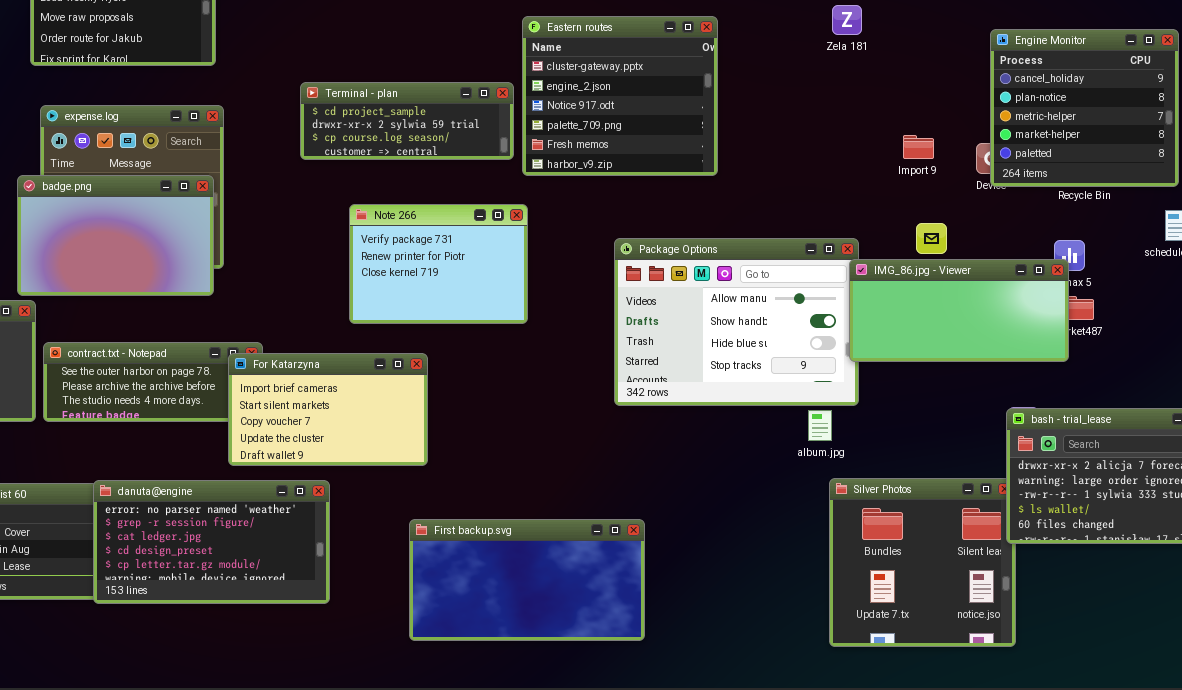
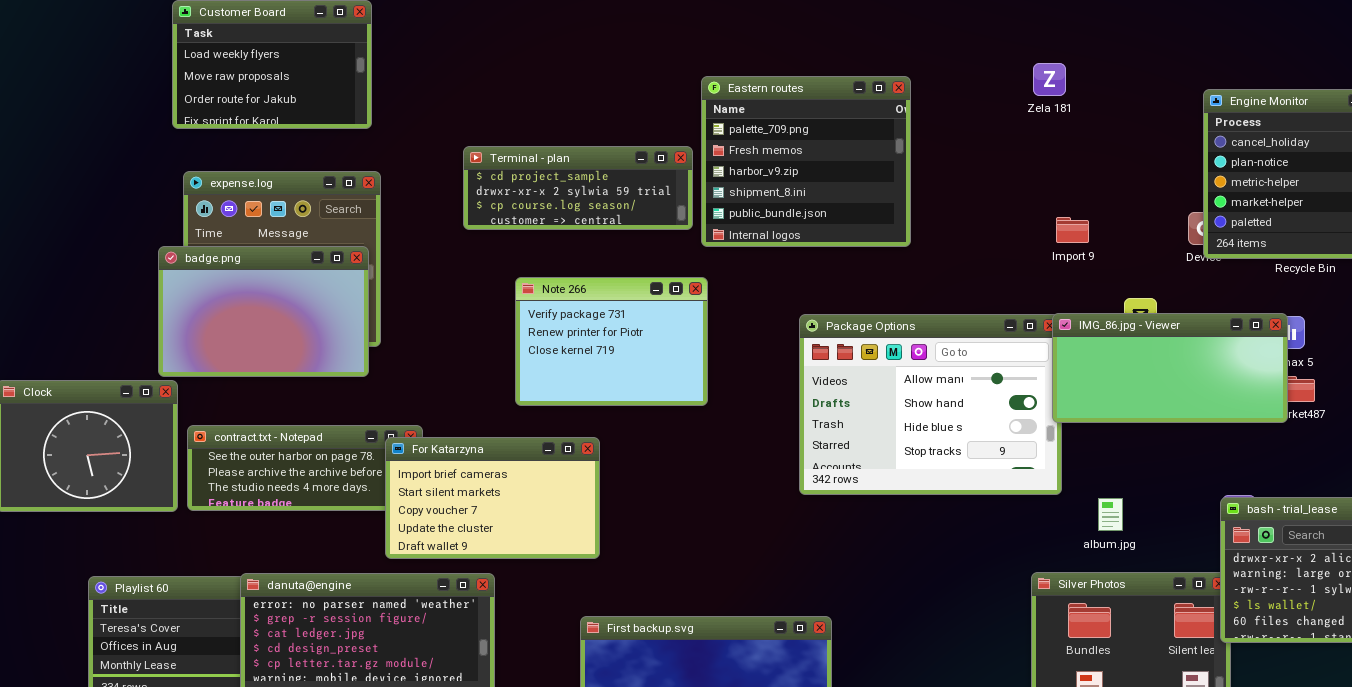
Eastern routes: [522,16,718,176] -> [701,76,911,247], scrolled down 3 rows
Import 9: [903,135,934,159] -> [1056,217,1089,243], moved
IMG_86.jpg - Viewer: [849,259,1069,362] -> [1052,313,1288,423], moved
album.jpg: [808,410,832,441] -> [1098,498,1123,531], moved

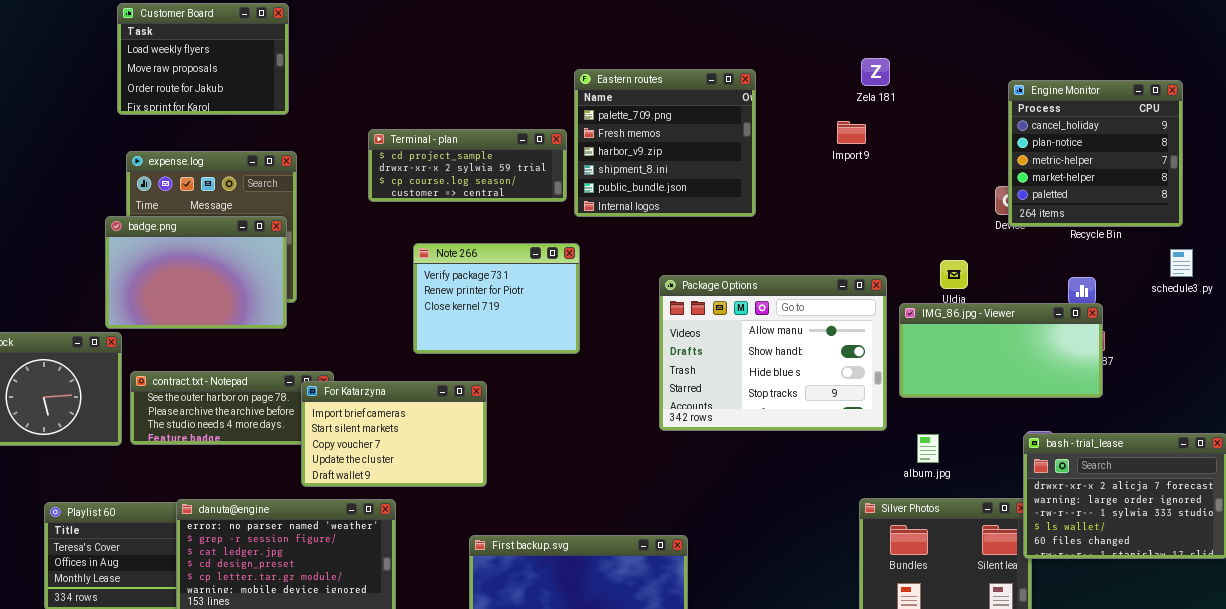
Import 9: [1056,217,1089,243] -> [837,121,866,144], moved
IMG_86.jpg - Viewer: [1052,313,1288,423] -> [899,303,1103,398], moved

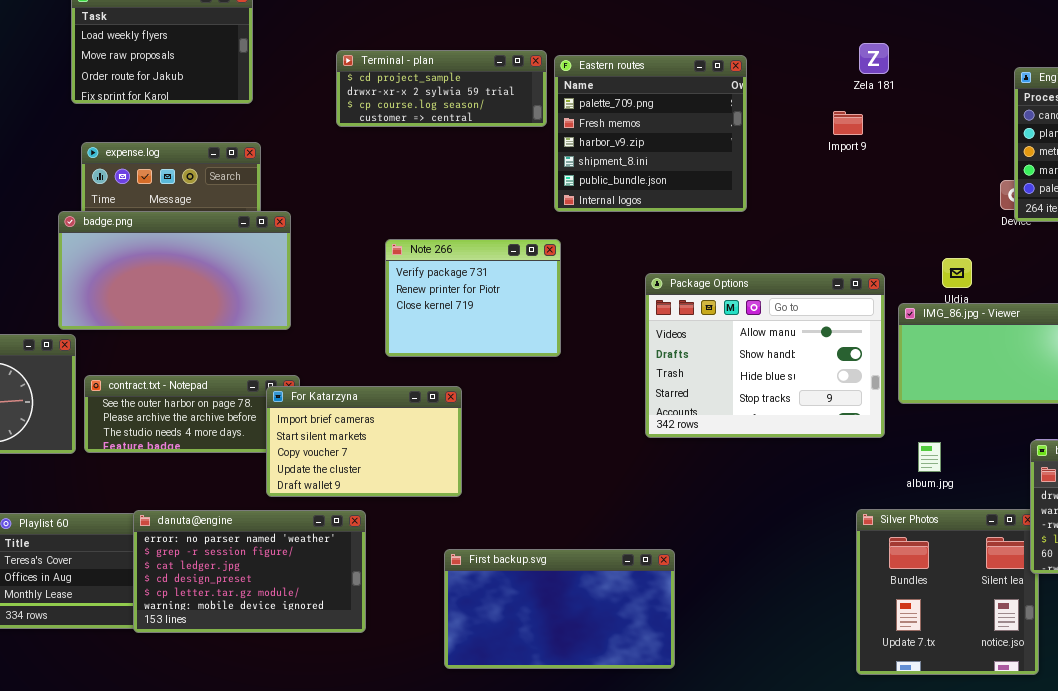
Terminal - plan: [368,129,567,202] -> [336,50,547,127], moved
badge.png: [105,216,287,329] -> [58,211,291,330], resized

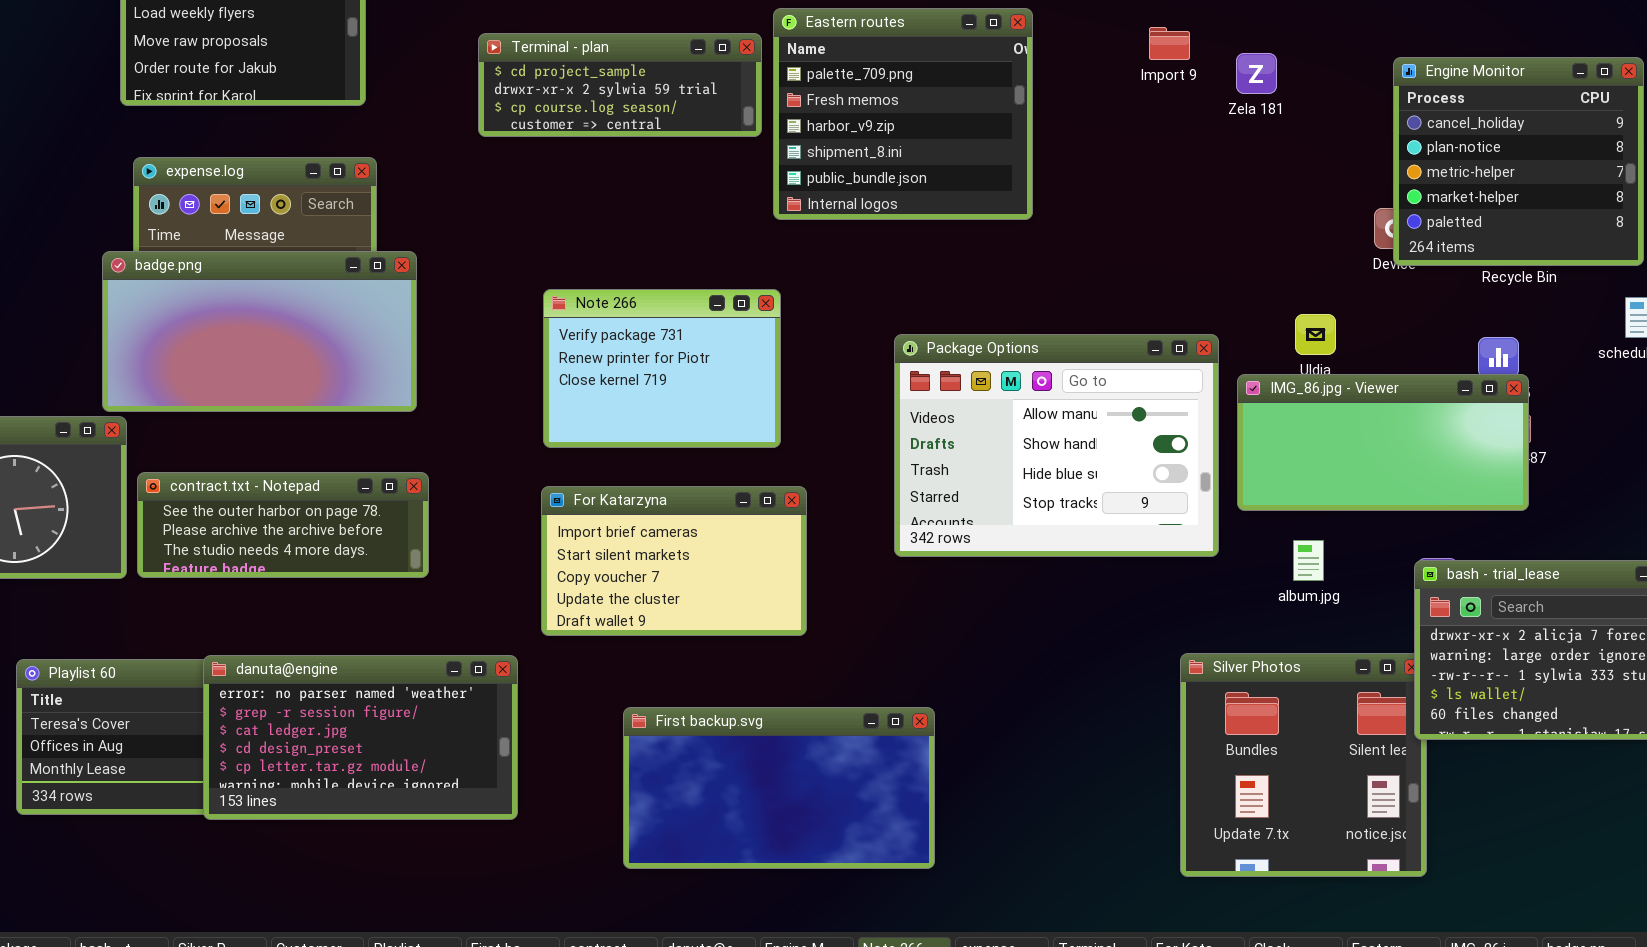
Zela 181: [859,43,889,74] -> [1236,53,1277,94], moved
Eastern routes: [554,55,747,212] -> [773,8,1033,220], moved
Import 9: [833,111,863,135] -> [1149,27,1190,60], moved
For Katarzyna: [266,386,462,497] -> [541,486,807,636], moved
album.jpg: [918,442,941,472] -> [1293,540,1324,581], moved

